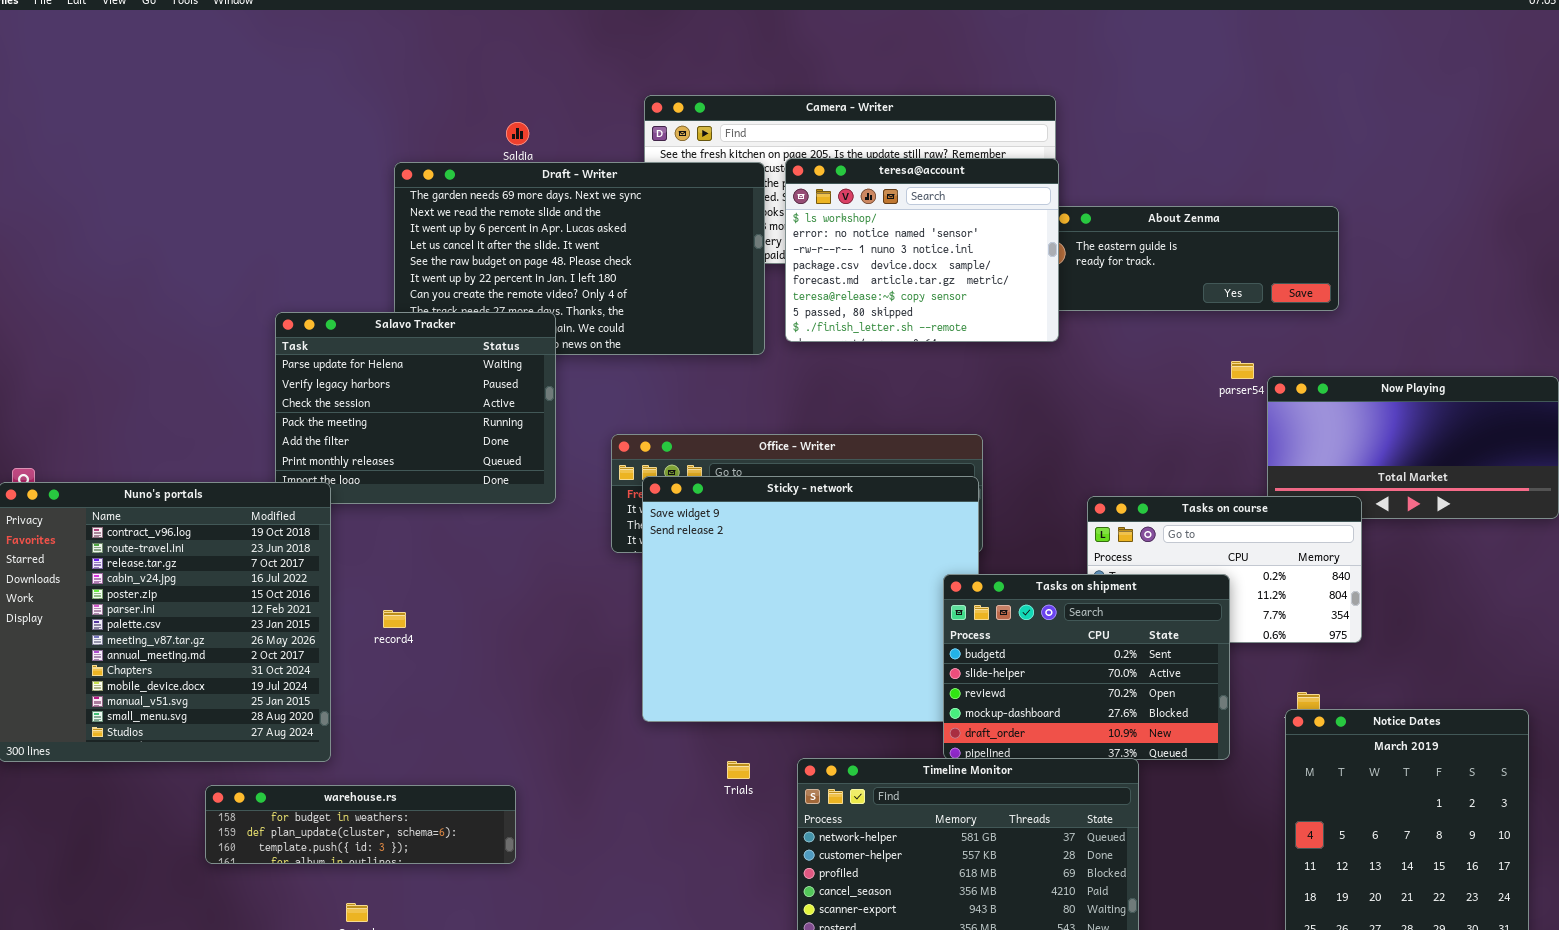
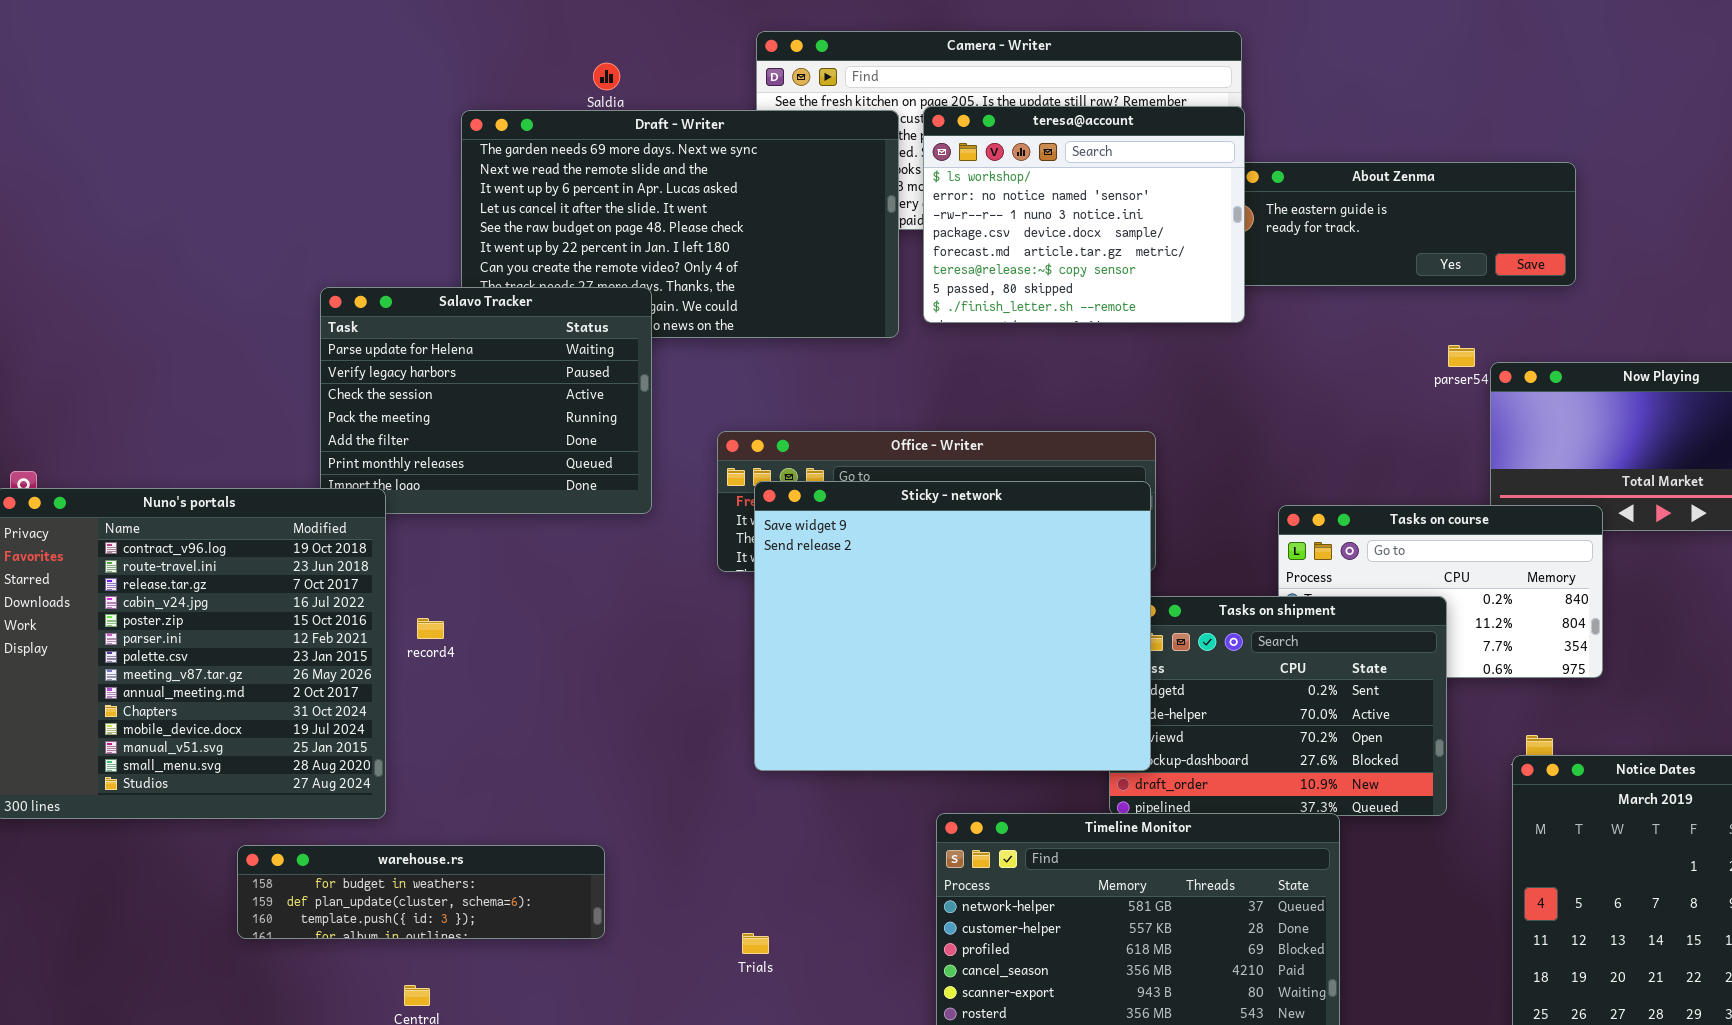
Sticky - network: [642,476,979,722] -> [754,481,1151,771], raised
record4: [383,610,406,628] -> [417,618,444,639], moved
Trials: [727,761,750,779] -> [742,933,769,954], moved

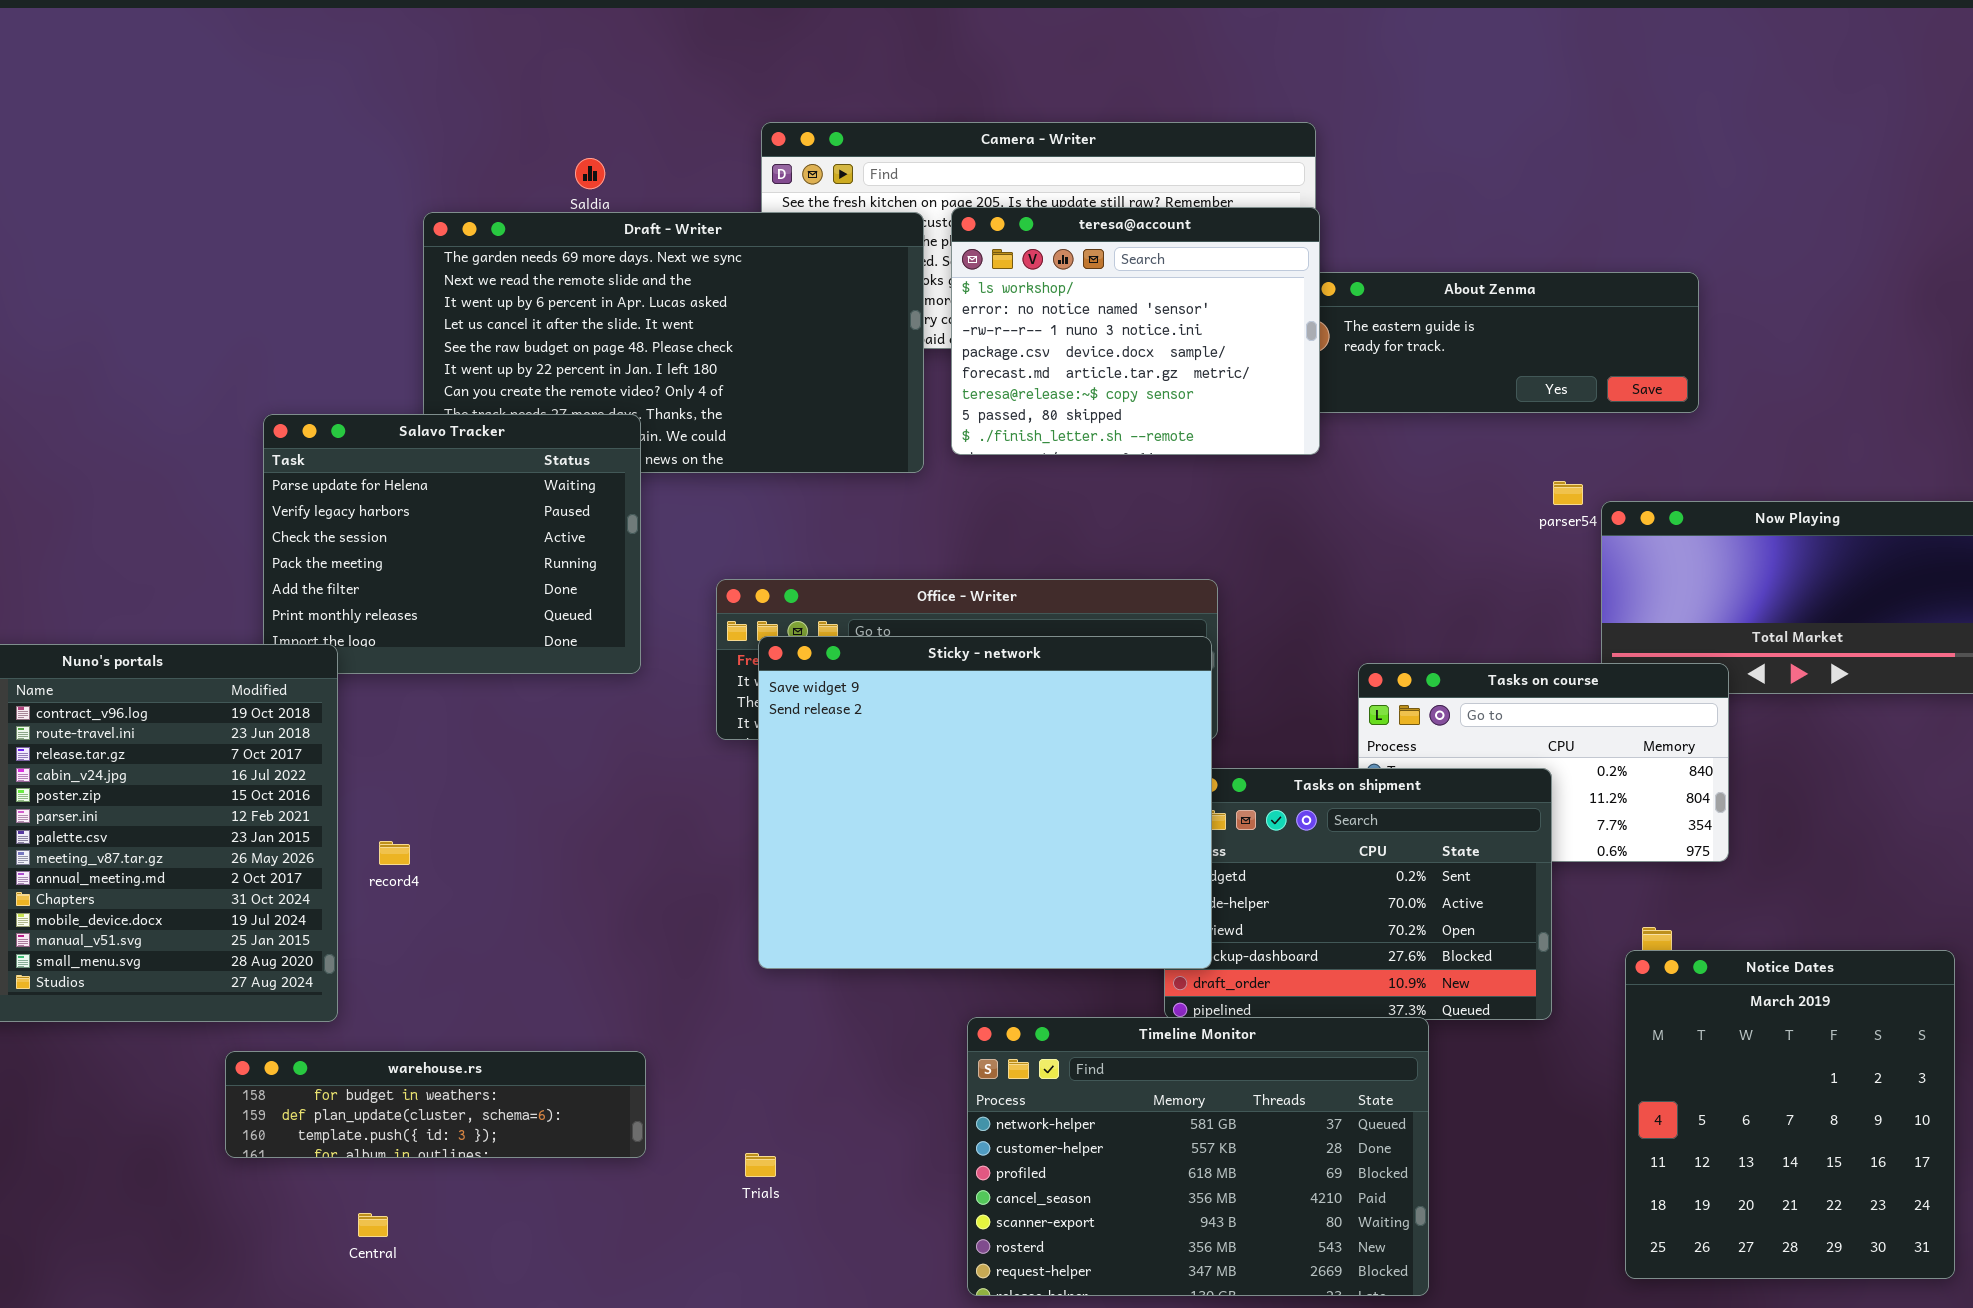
record4: [417,618,444,639] -> [379,841,410,865], moved
warehouse.rs: [237,845,605,939] -> [225,1051,646,1158], moved

